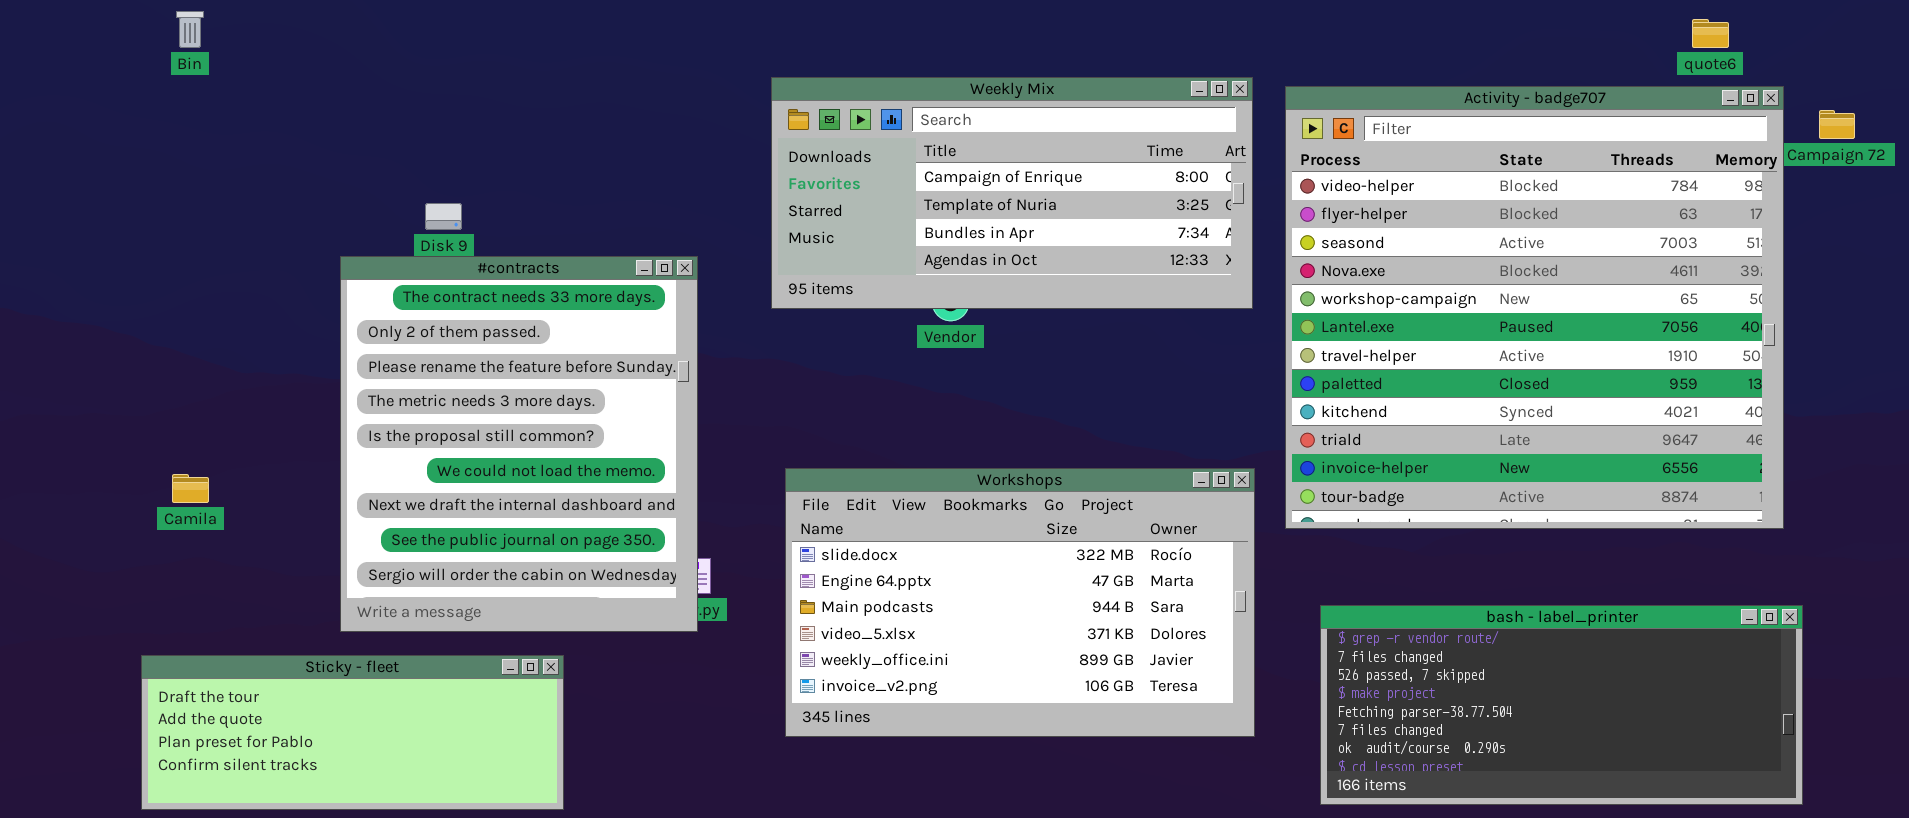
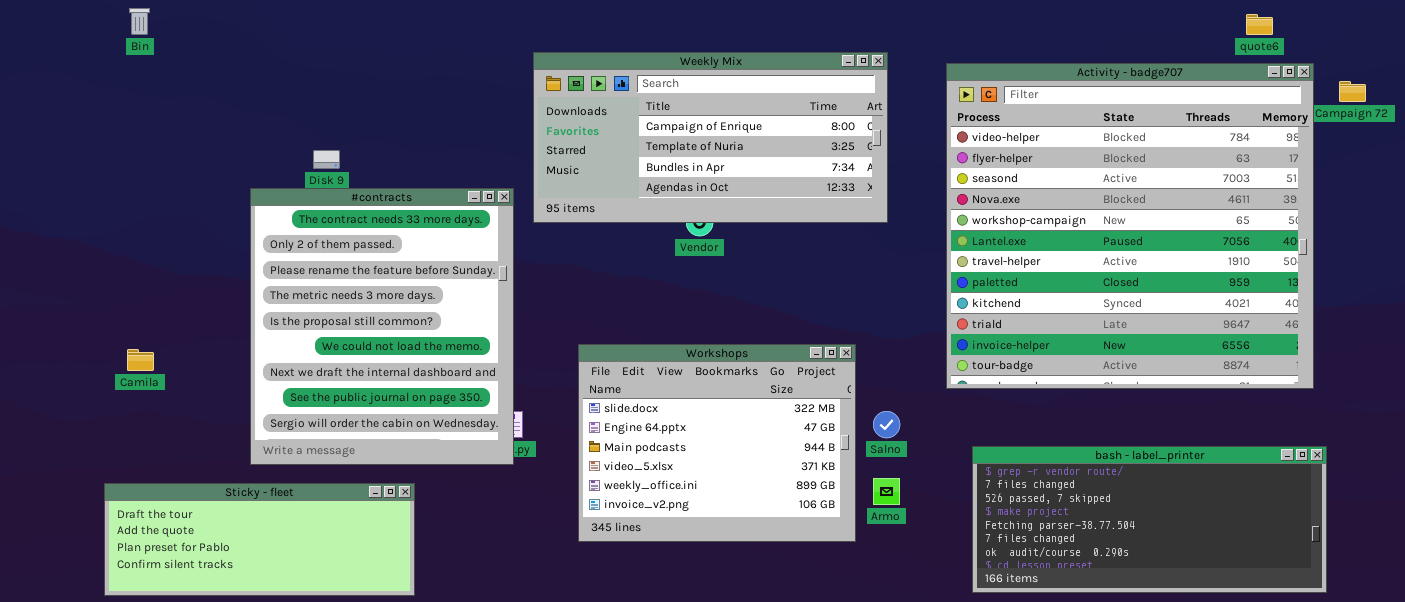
Weekly Mix: [771,77,1253,309] -> [533,52,888,223], moved
Workshops: [785,468,1255,737] -> [578,344,856,542], resized

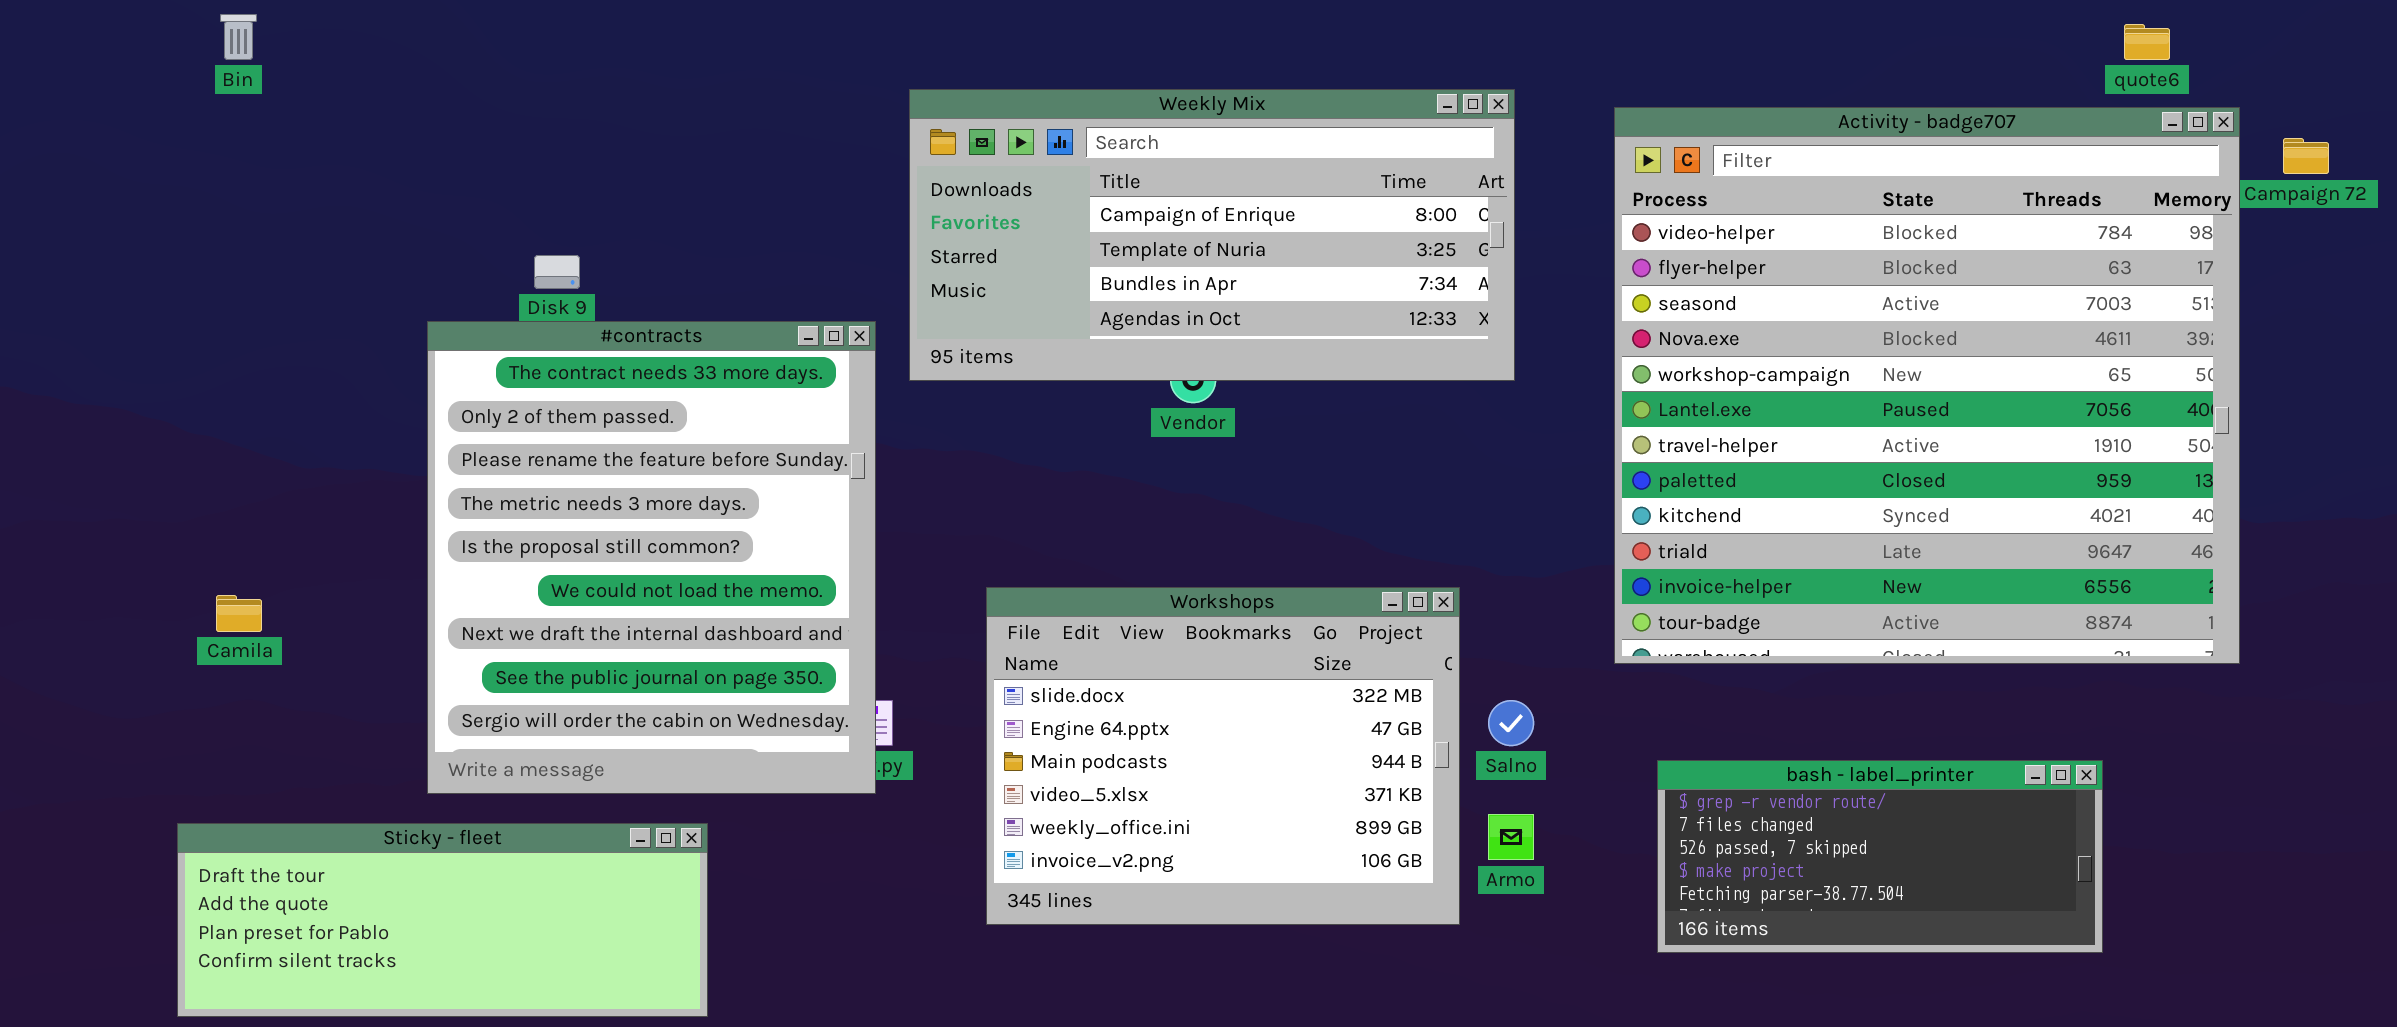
bash - label_printer: [972,446,1327,593] -> [1657,760,2103,953], resized

